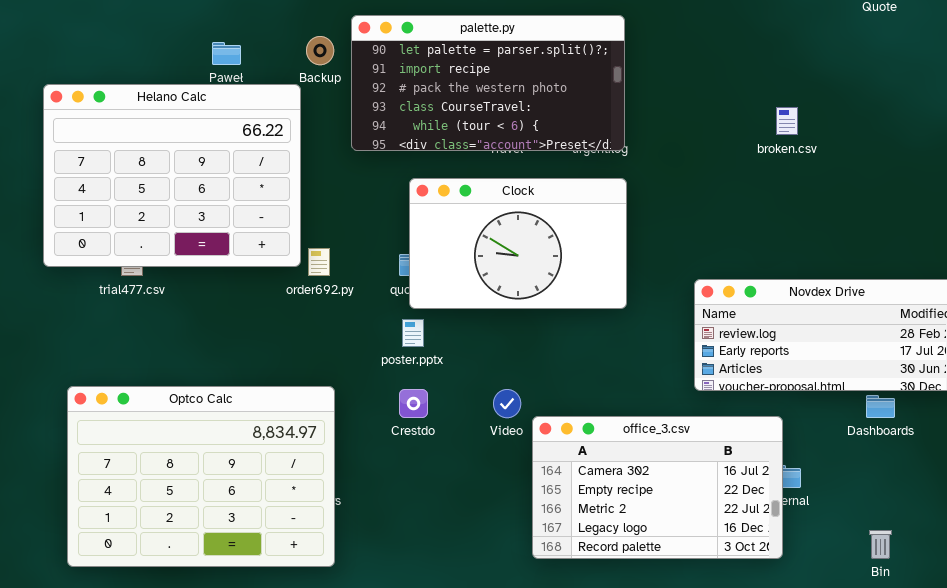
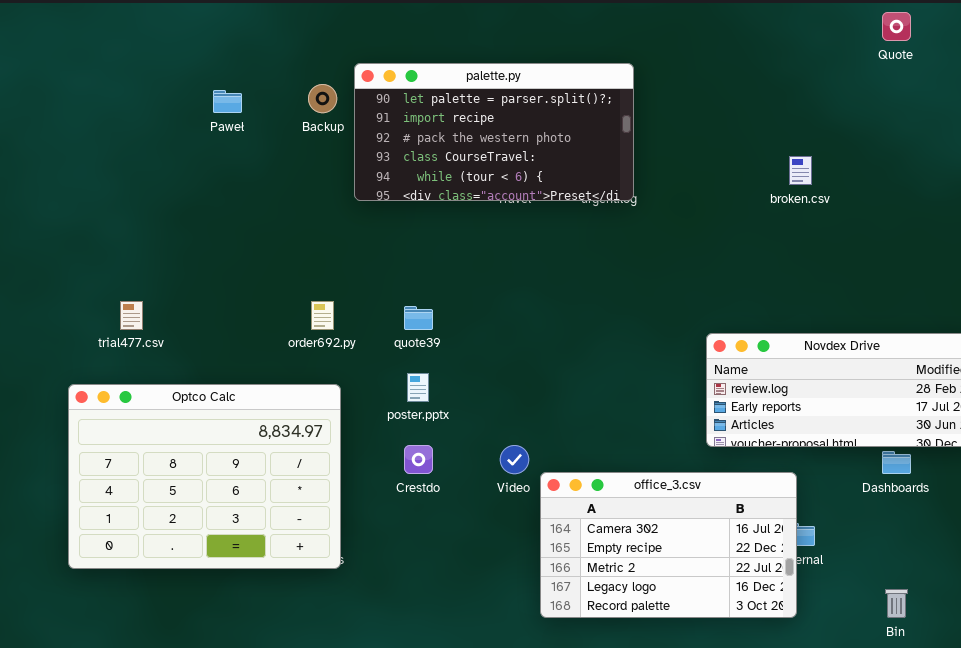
Helano Calc: [43,84,301,267] -> none, closed
Clock: [409,178,627,309] -> none, closed
Optco Calc: [67,386,335,567] -> [68,384,341,569], moved

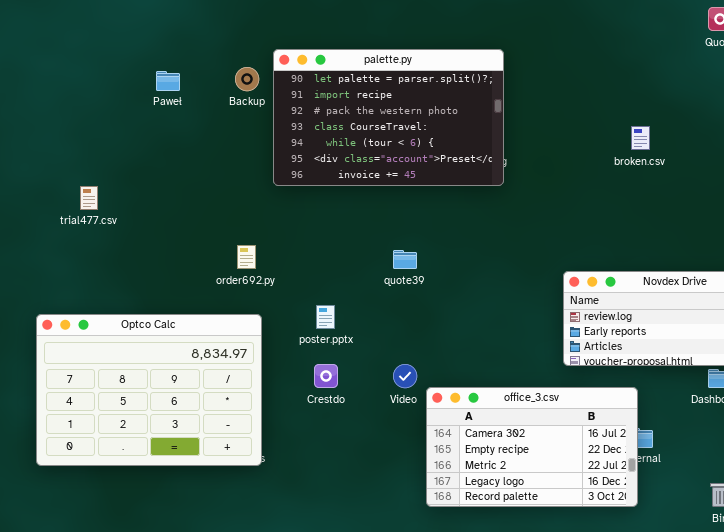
palette.py: [354,63,634,201] -> [273,49,504,186], resized
trial477.csv: [120,301,143,330] -> [80,186,98,210], moved
quote39: [404,306,433,330] -> [393,250,417,269], moved

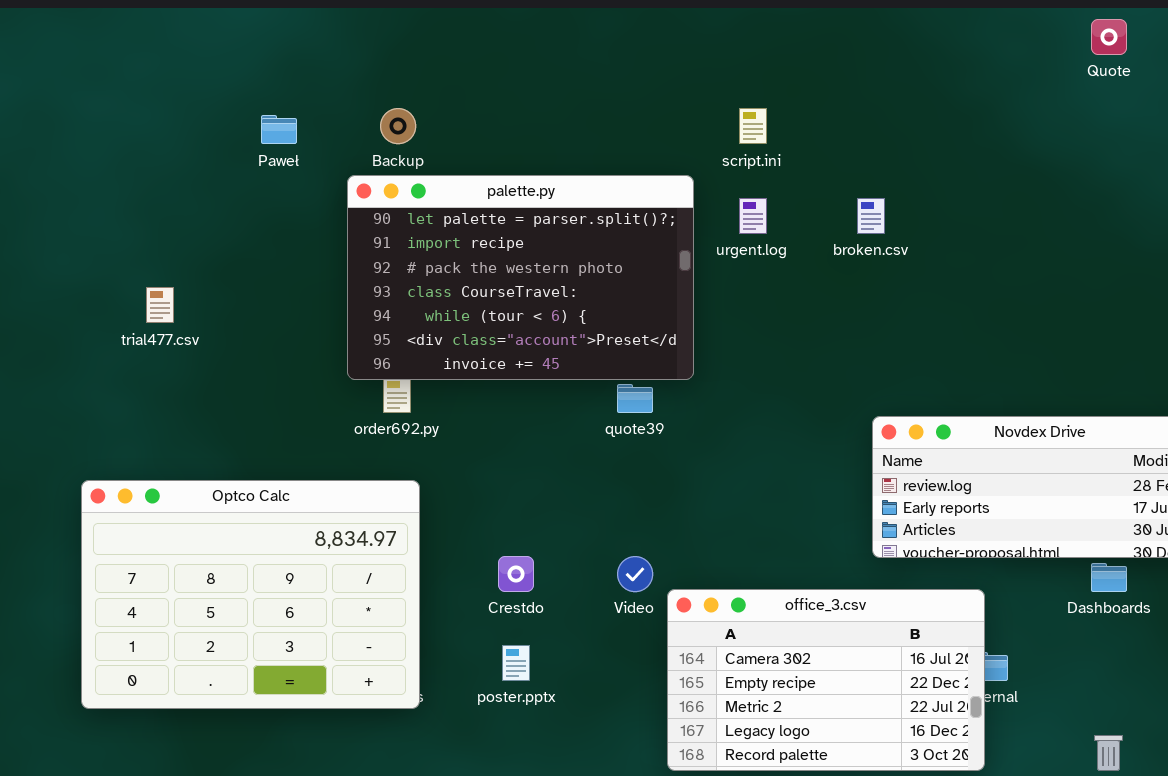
palette.py: [273,49,504,186] -> [347,175,694,380], moved
broken.csv: [631,126,650,150] -> [857,198,885,234], moved
poster.pptx: [316,305,335,329] -> [502,645,530,681], moved

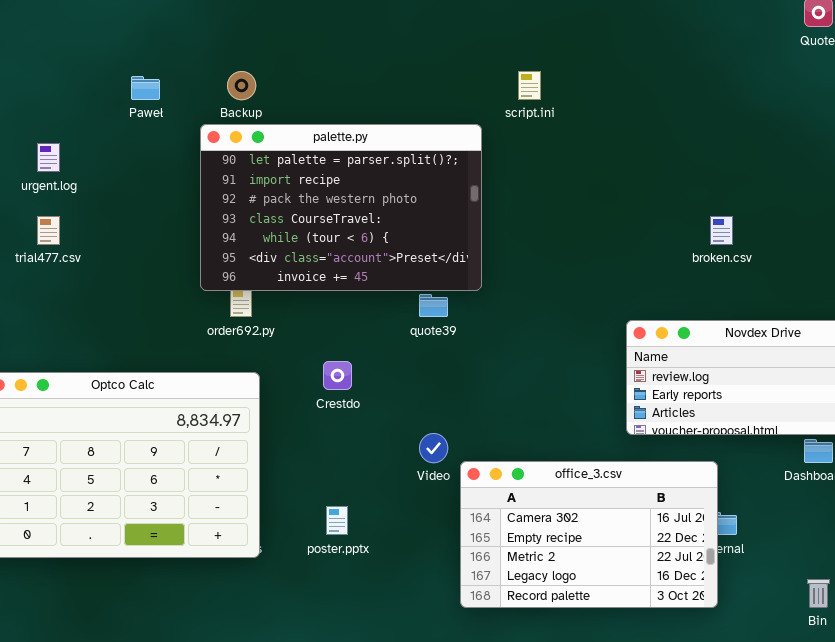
urgent.log: [739,198,767,234] -> [37,143,60,172], moved
broken.csv: [857,198,885,234] -> [710,216,733,245], moved
Crestdo: [498,556,534,592] -> [323,361,352,390], moved

